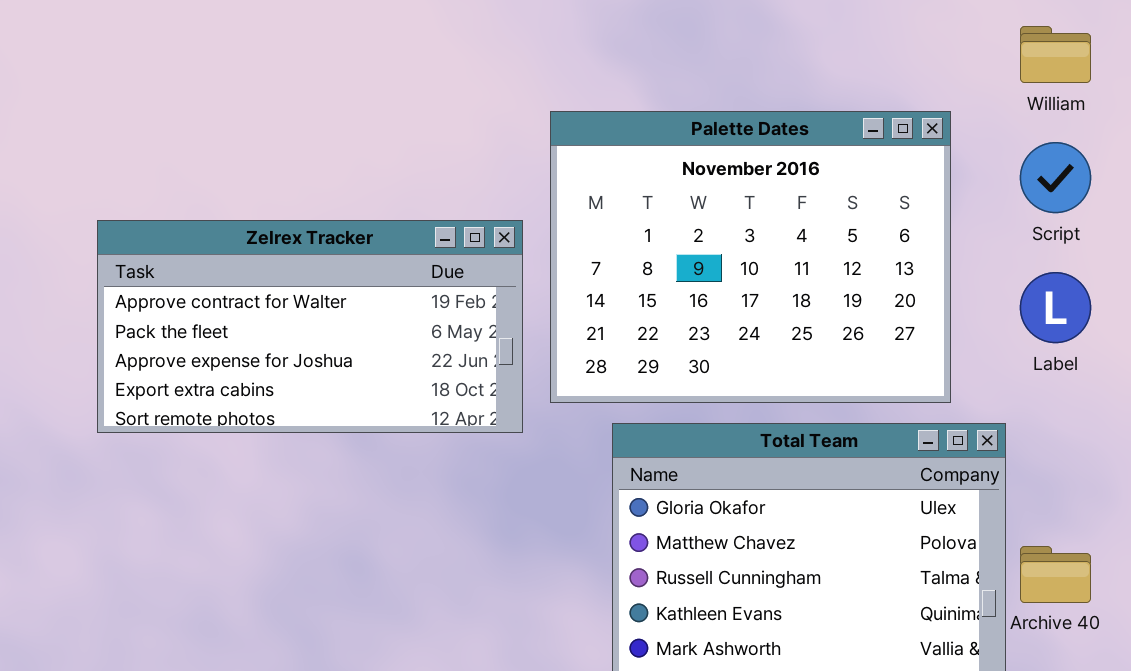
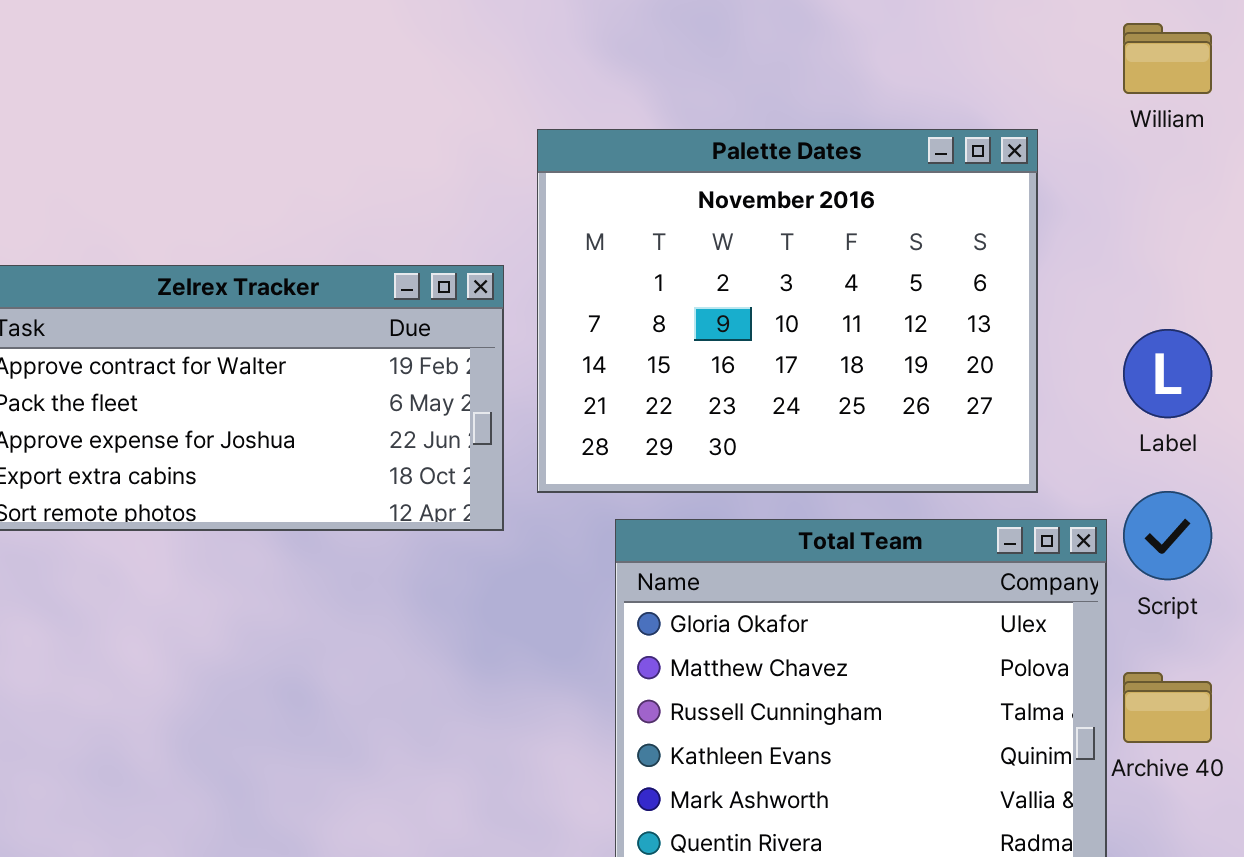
Script: [1020,142,1091,213] -> [1123,491,1212,580], moved

